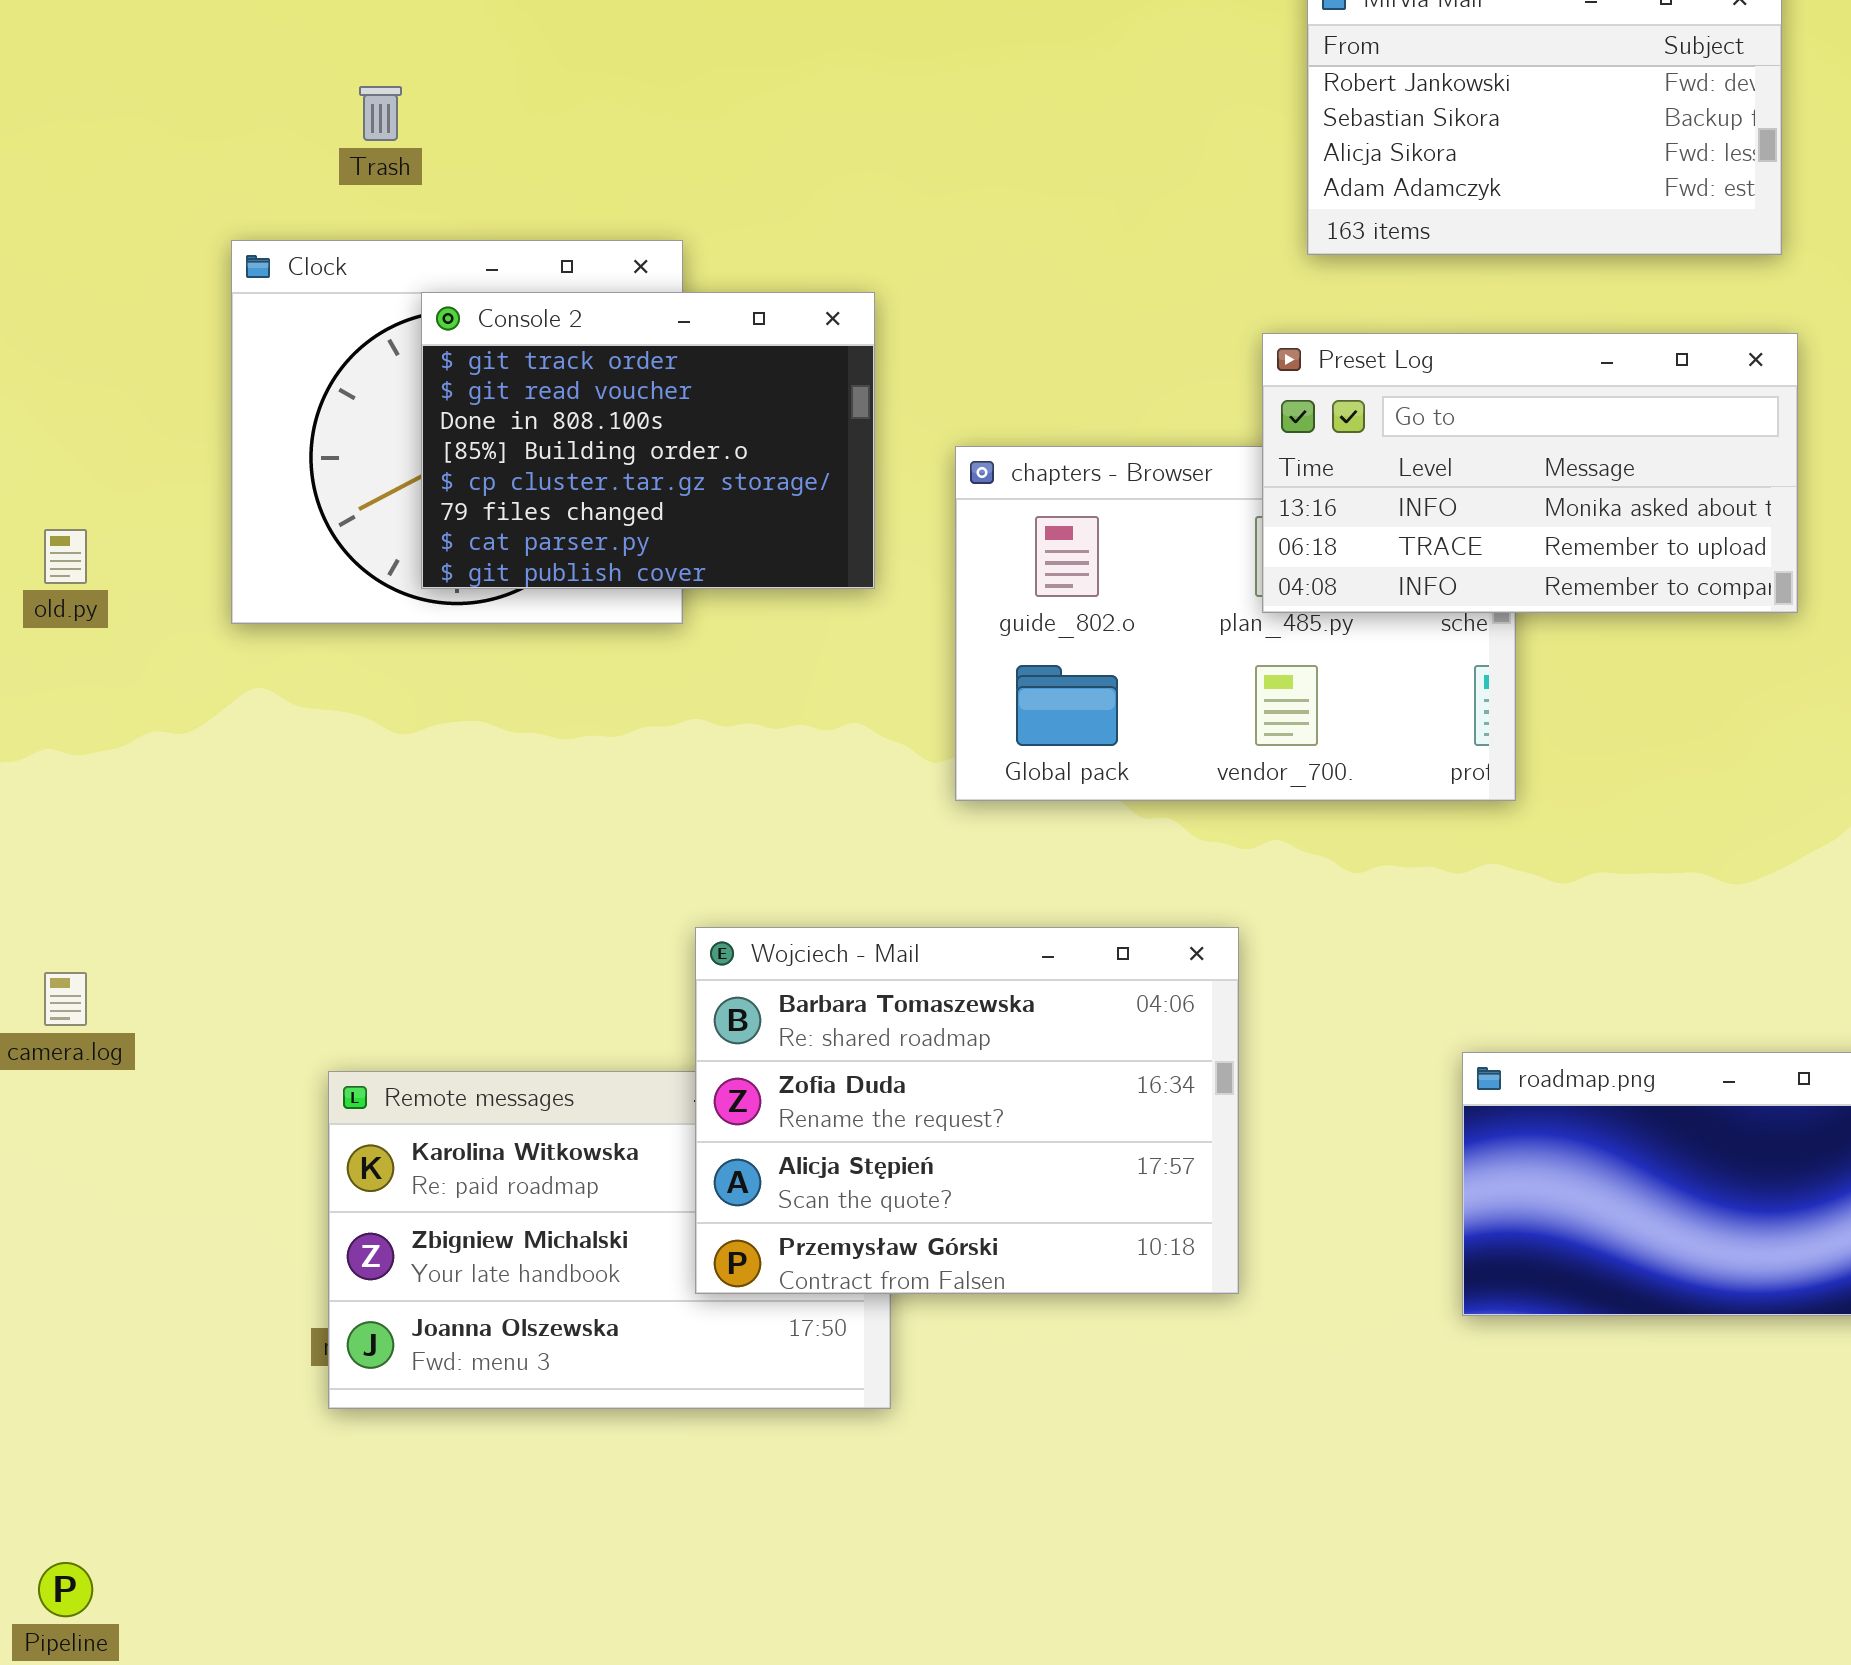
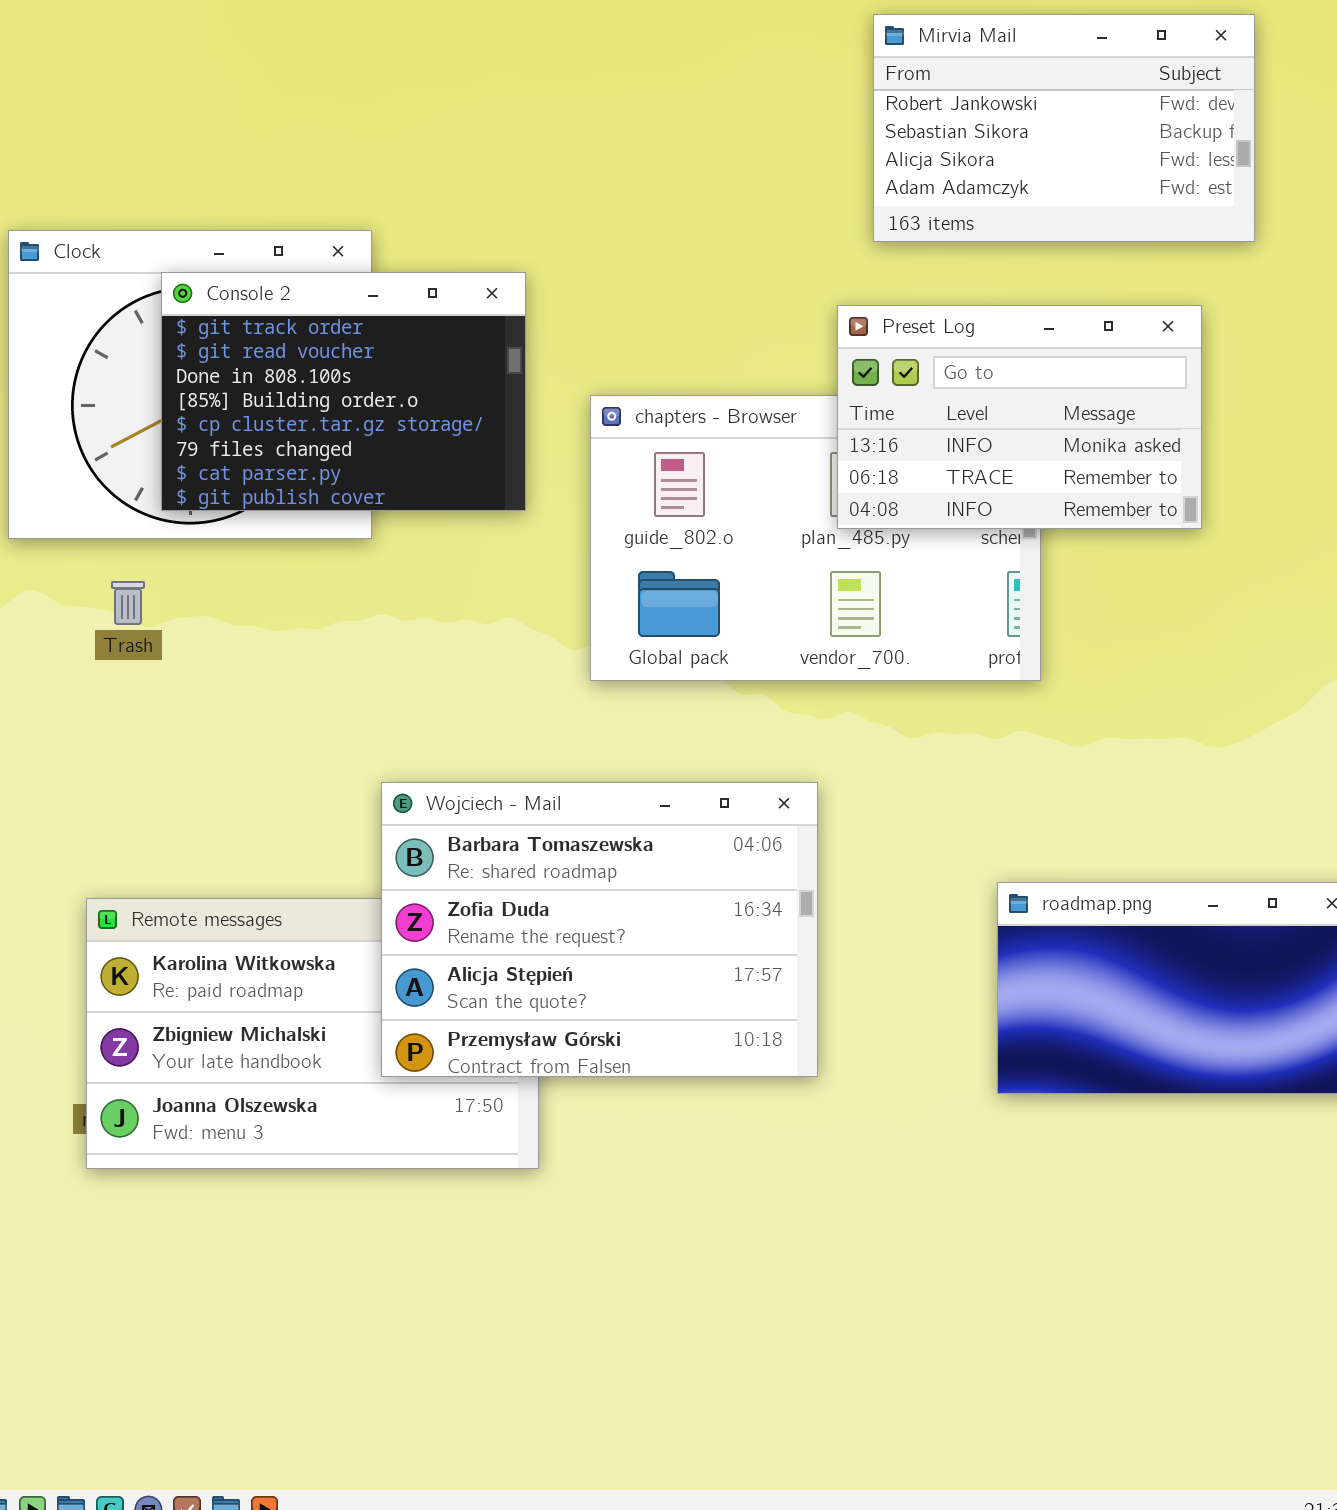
Trash: [359,86,402,141] -> [111,581,145,625], moved
Preset Log: [1262,333,1798,613] -> [837,305,1202,529], resized

